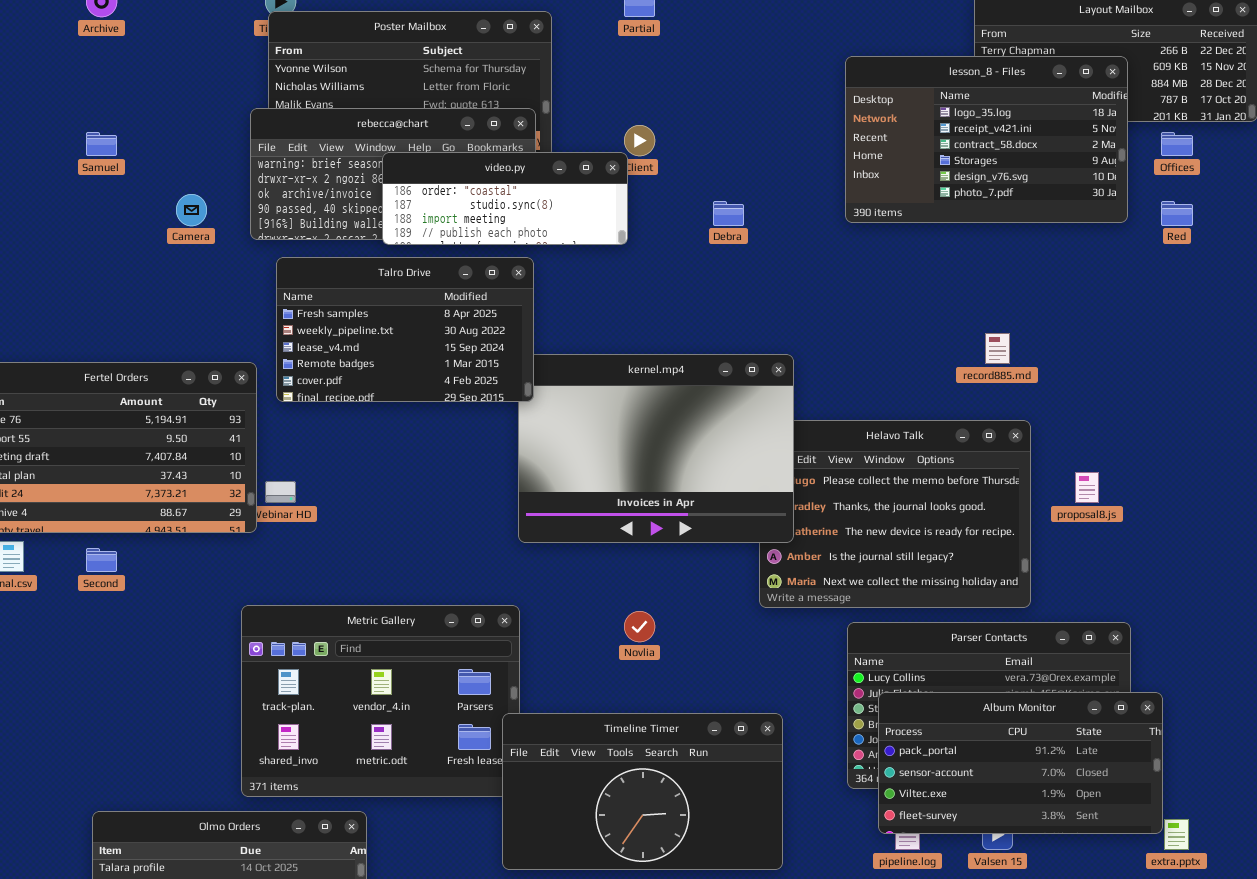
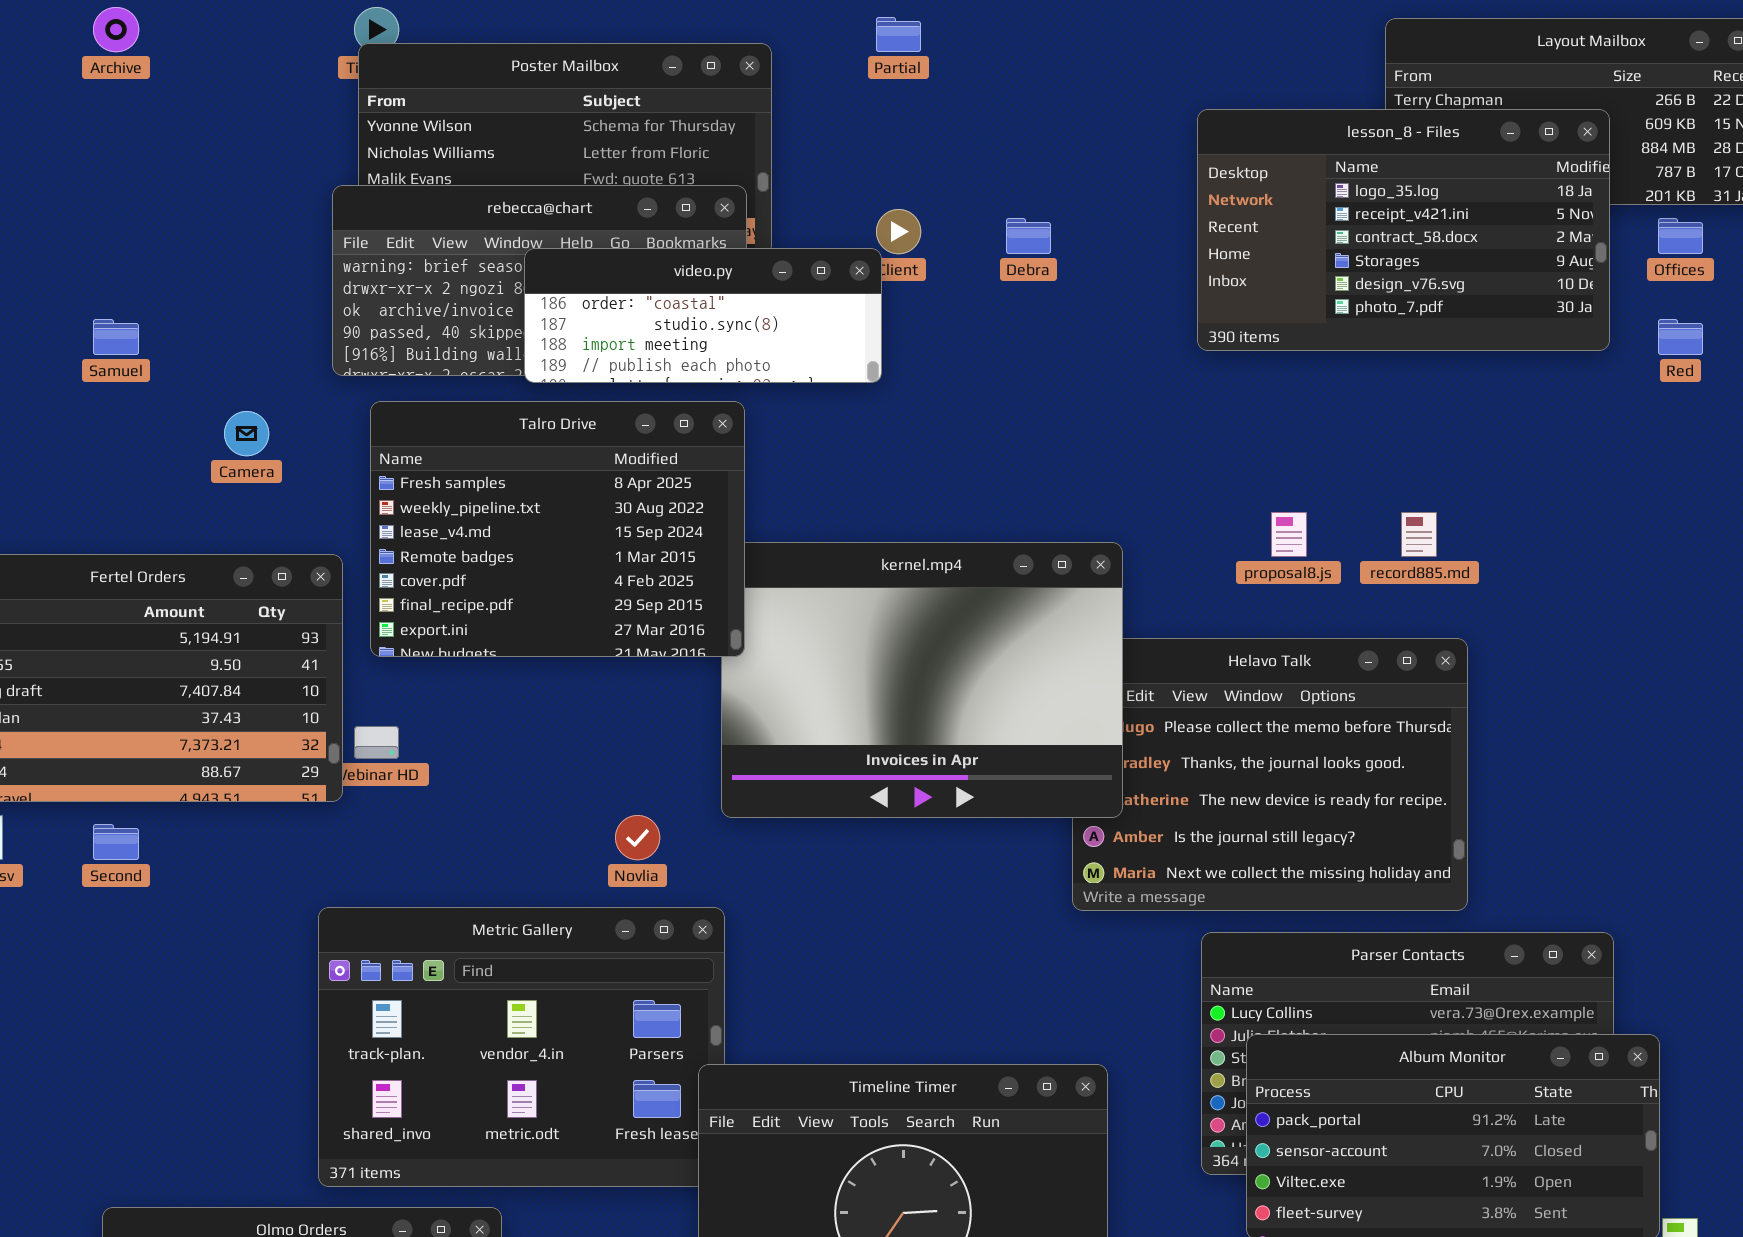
Samuel: [86,132,117,156] -> [93,319,139,355], moved
Camera: [176,194,207,226] -> [224,411,269,456], moved
Debra: [713,201,744,226] -> [1006,218,1051,254], moved
Talro Drive: [276,257,534,402] -> [370,401,745,657], resized
proposal8.js: [1075,472,1099,503] -> [1271,512,1307,557], moved
Novlia: [624,611,655,642] -> [615,815,660,860], moved

